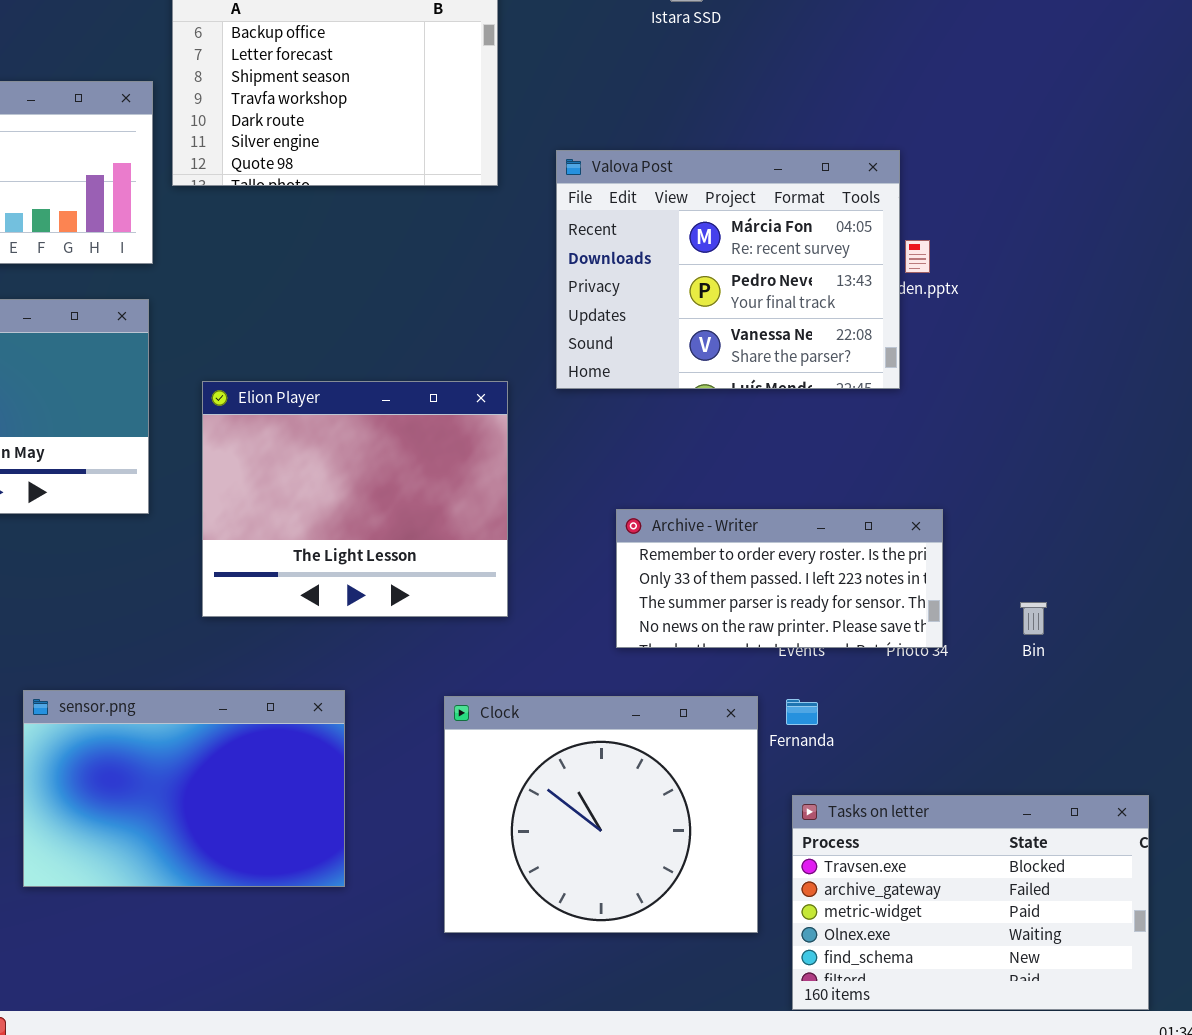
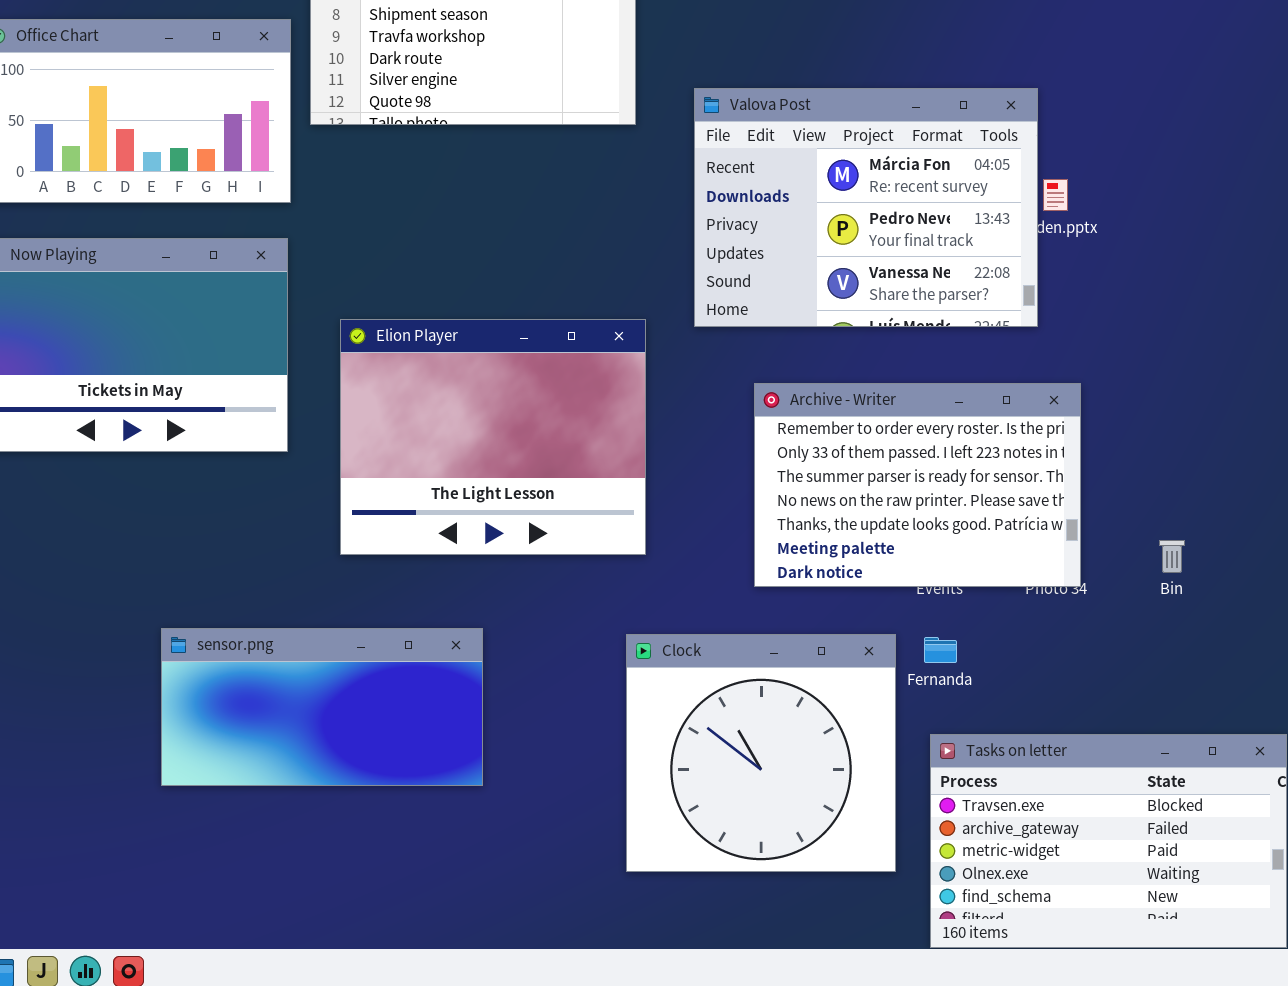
Archive - Writer: [616,509,943,648] -> [754,383,1081,587], resized
sensor.png: [23,690,345,887] -> [161,628,483,786], resized
Clock: [444,696,758,933] -> [626,634,896,872], resized

